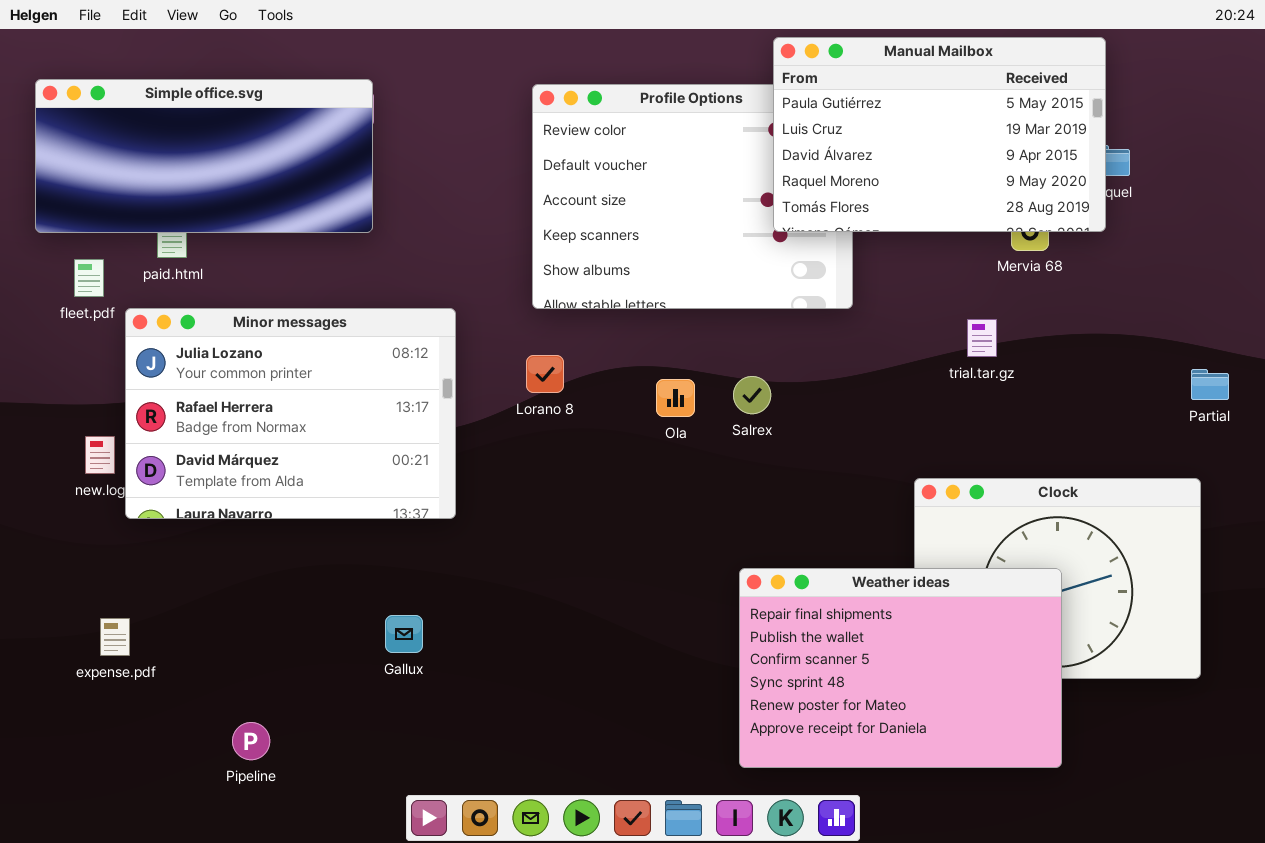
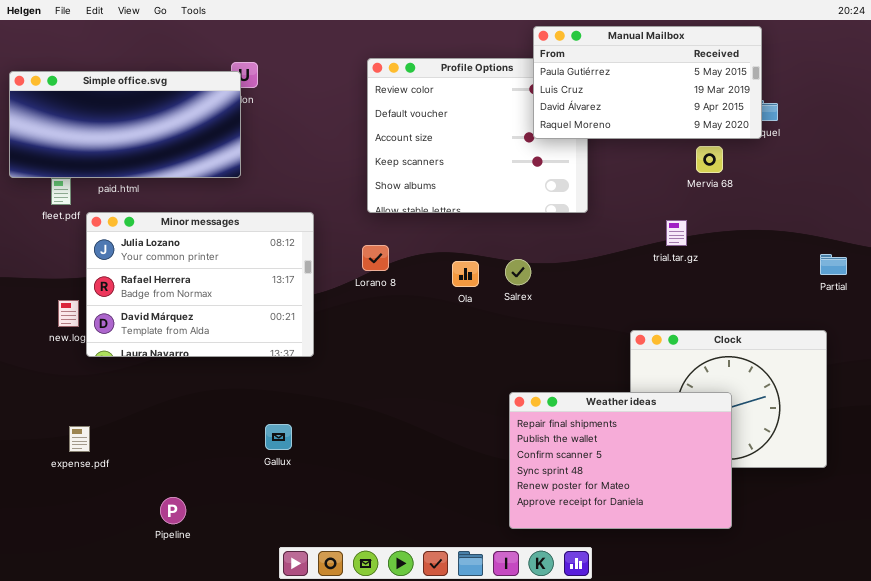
Manual Mailbox: [773,37,1106,232] -> [533,26,762,139], resized
Simple office.svg: [35,79,373,233] -> [9,71,241,178], moved

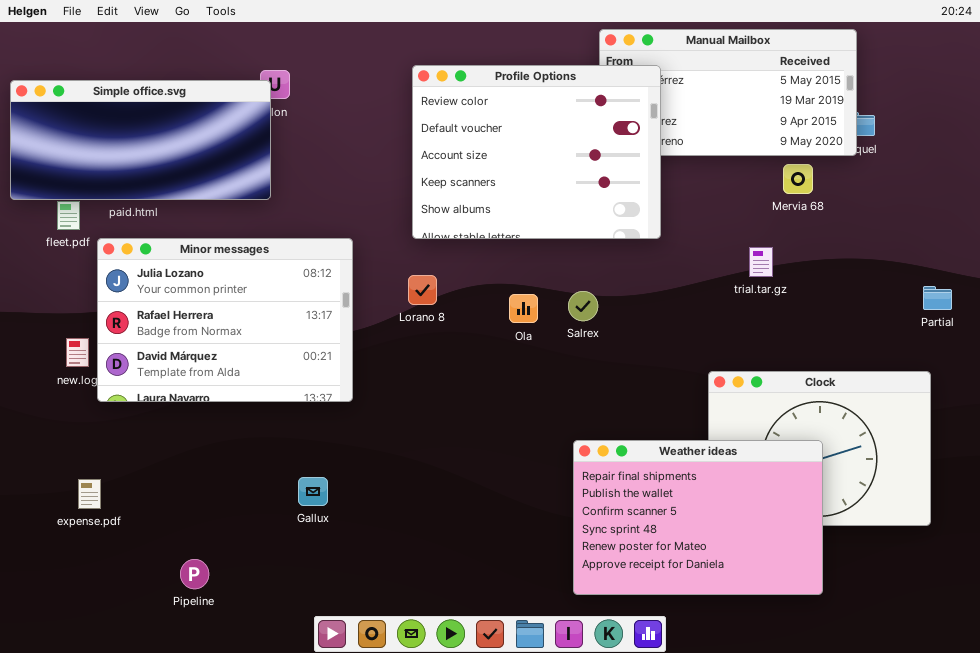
Profile Options: [367,58,588,213] -> [412,65,661,239], raised

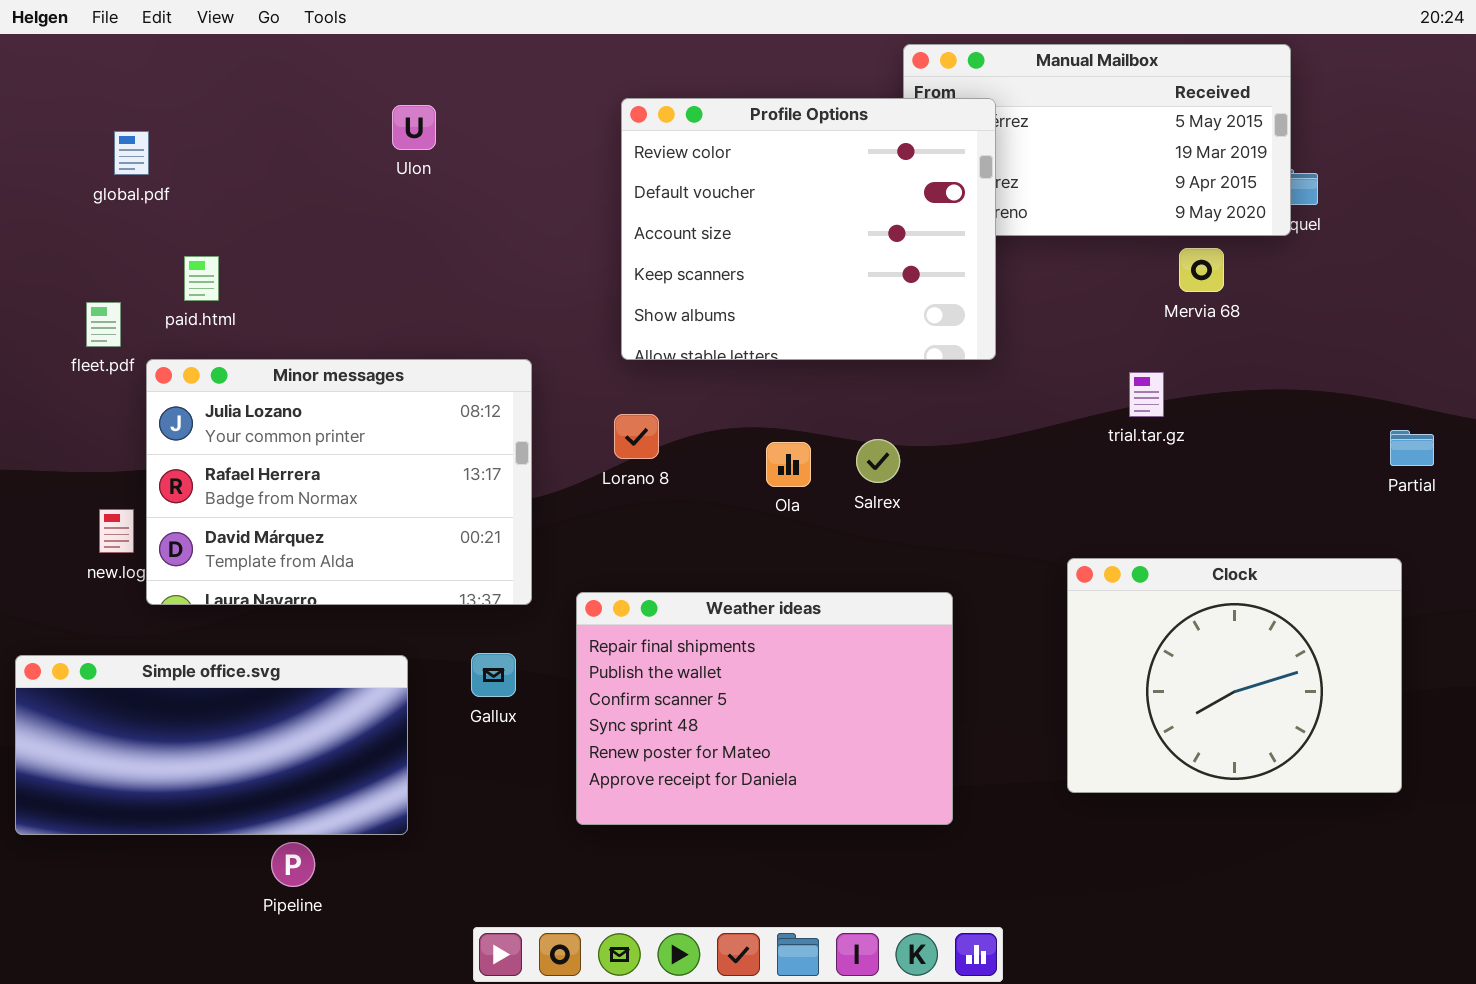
Simple office.svg: [10,80,271,200] -> [15,655,408,835], moved
Weather ideas: [573,440,823,595] -> [576,592,953,825], moved
Gallux: [298,477,328,506] -> [471,653,516,697], moved

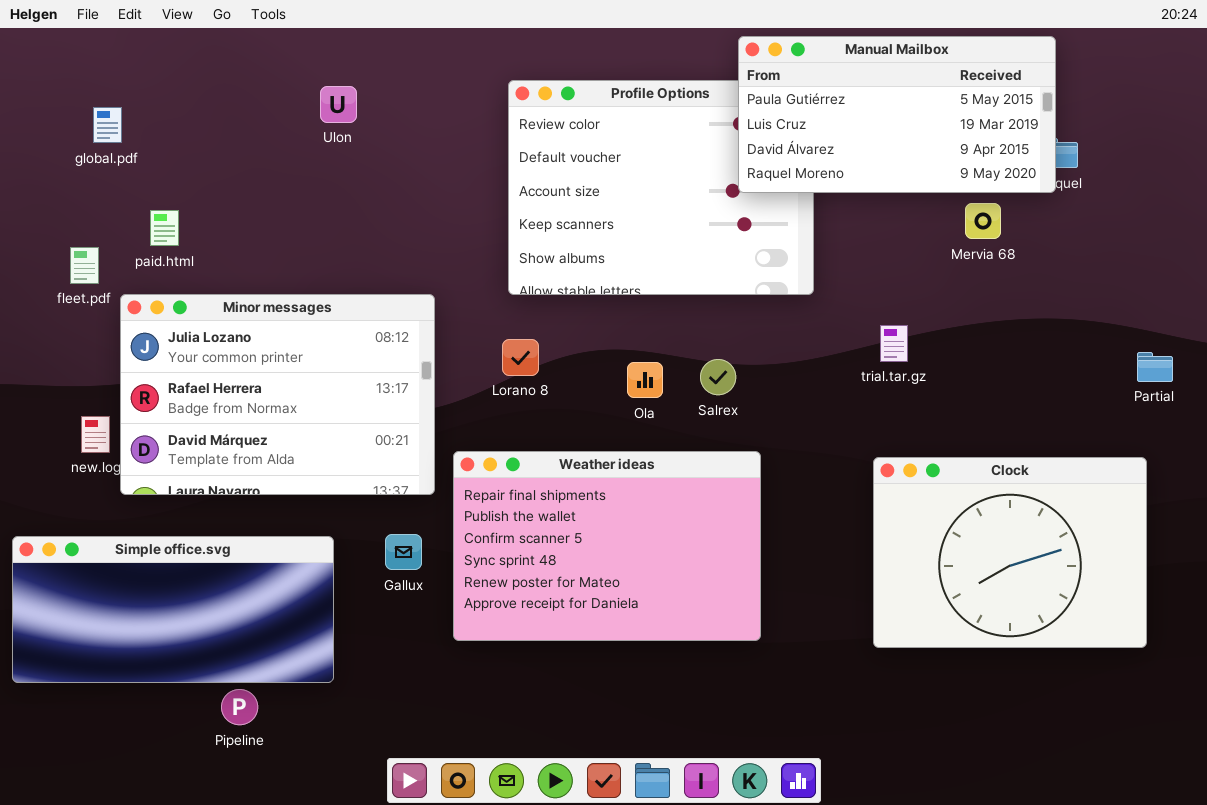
Manual Mailbox: [903,44,1291,236] -> [738,36,1056,193], raised
trial.tar.gz: [1129,372,1164,417] -> [880,325,908,362], moved
Weather ideas: [576,592,953,825] -> [453,451,761,641], moved

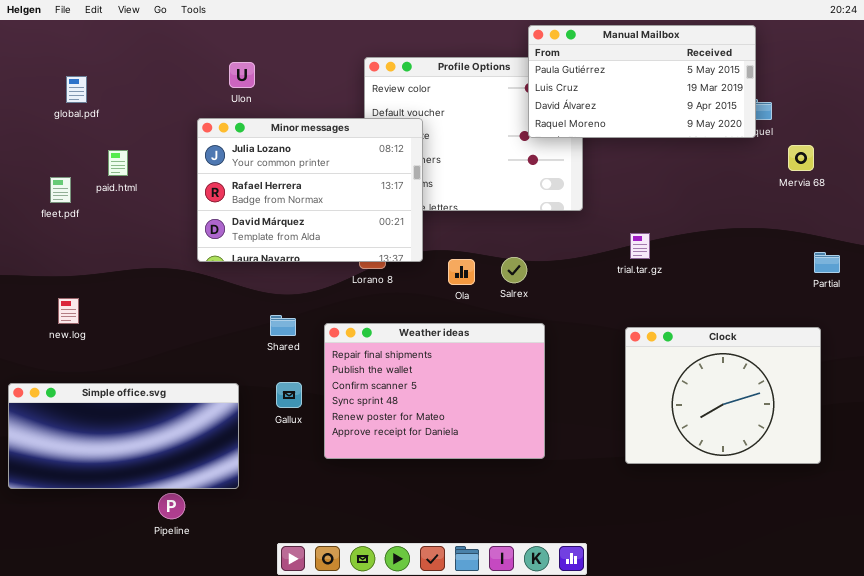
Mervia 68: [965,203,1001,239] -> [788,145,814,171], moved
Minor messages: [120,294,435,495] -> [197,118,423,262], moved

